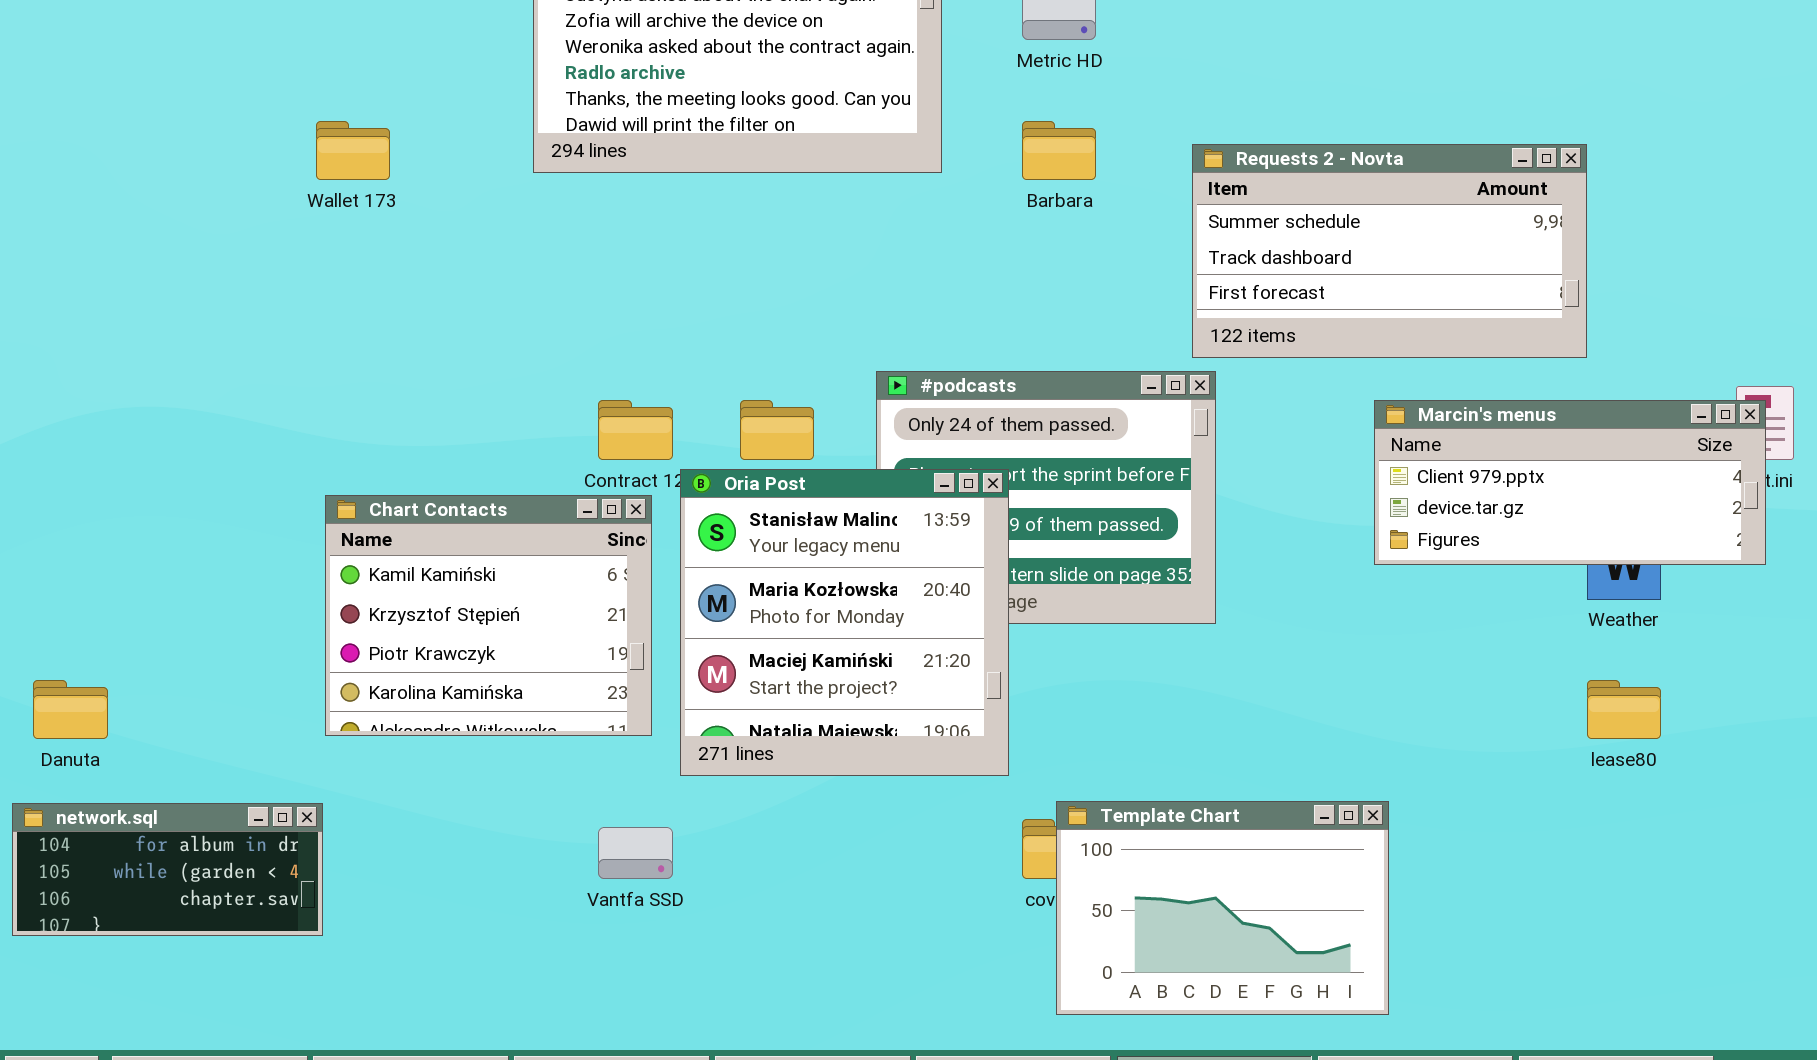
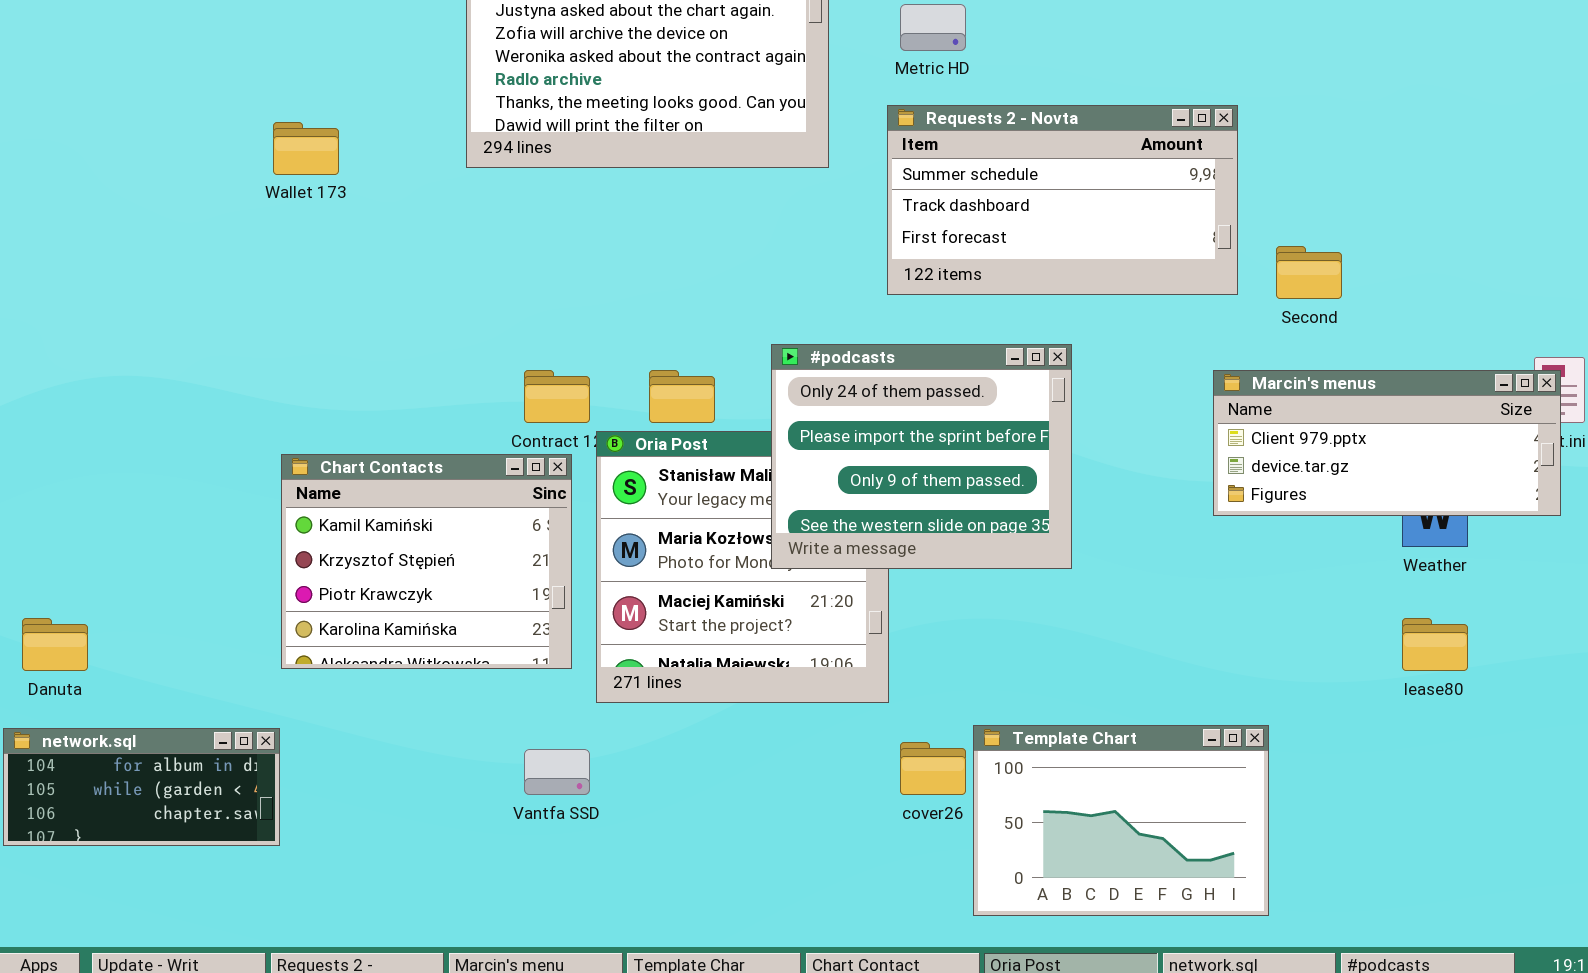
Requests 2 - Novta: [1192,144,1587,358] -> [887,105,1238,295], moved
#podcasts: [876,371,1216,624] -> [771,344,1072,569], raised
Template Chart: [1056,801,1389,1015] -> [973,725,1269,916], moved

